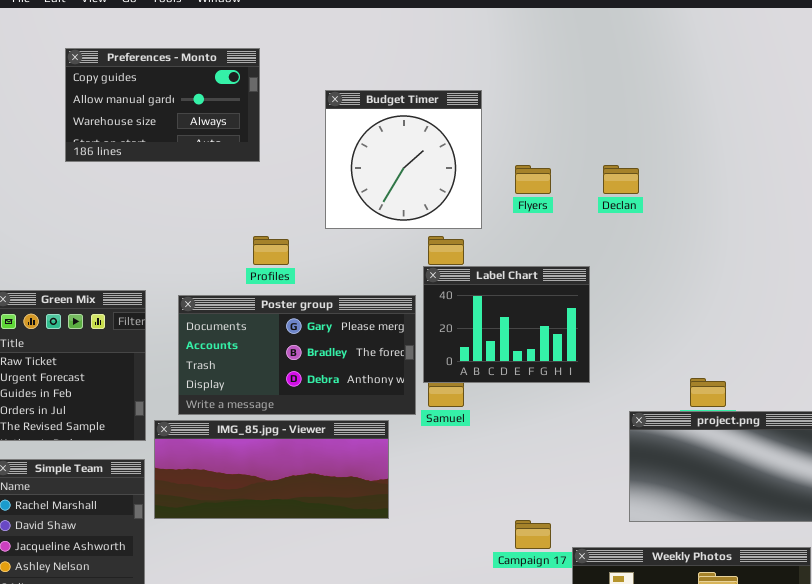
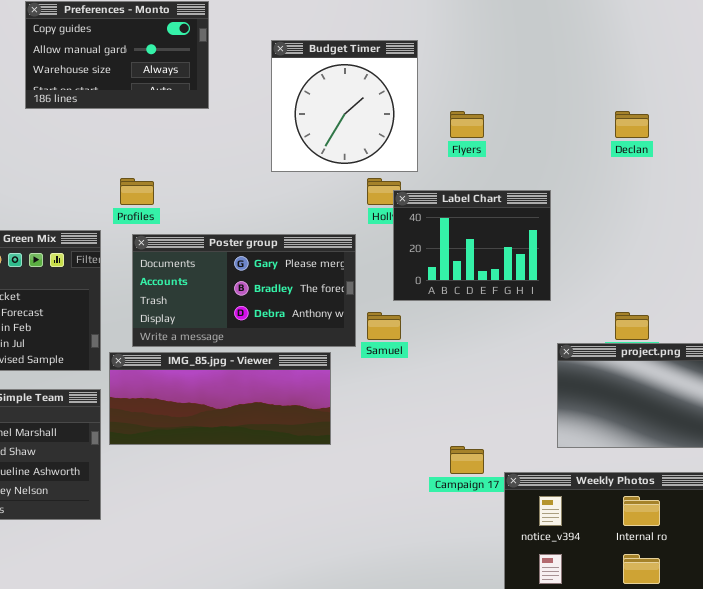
Declan: [603,165,639,194] -> [615,111,649,138], moved
Profiles: [253,236,289,265] -> [120,178,154,205], moved
Label Chart: [423,266,590,383] -> [393,190,551,301], moved

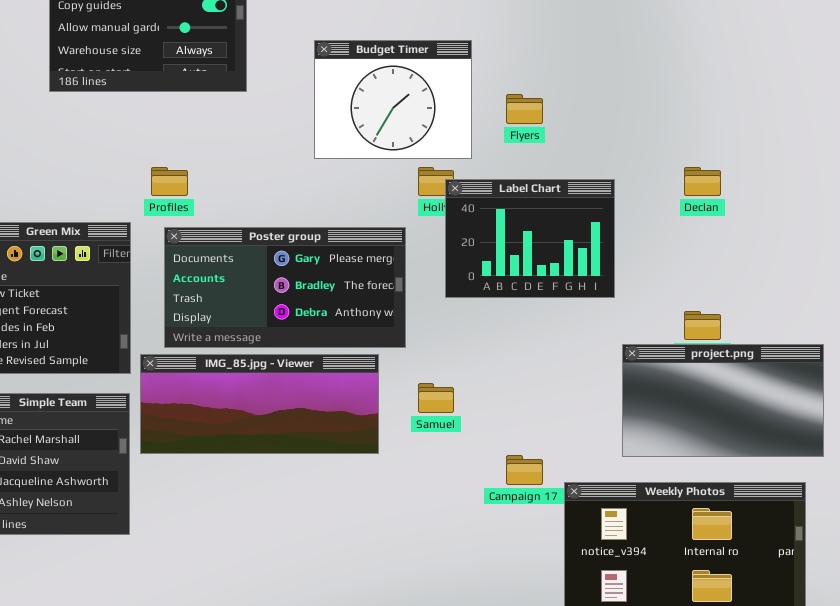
Budget Timer: [271,40,418,172] -> [314,40,472,159], resized
Declan: [615,111,649,138] -> [684,167,721,196], moved
Samuel: [367,312,401,340] -> [418,383,454,413], moved

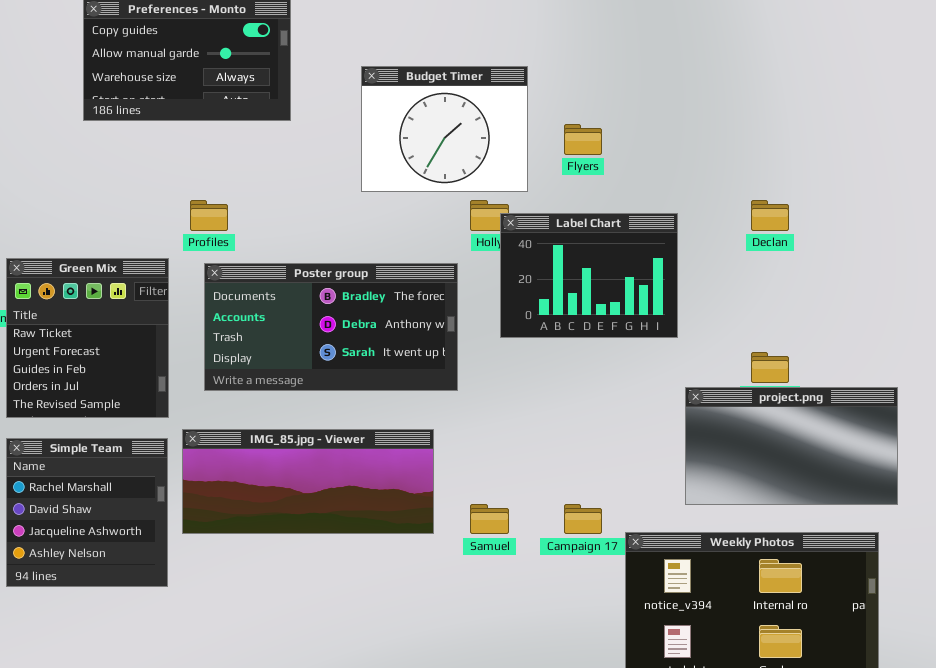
Poster group: [164,227,406,348] -> [204,263,458,391], scrolled down 1 row
IMG_85.jpg - Viewer: [140,354,379,454] -> [182,429,434,534], moved
Samuel: [418,383,454,413] -> [470,504,509,534], moved

